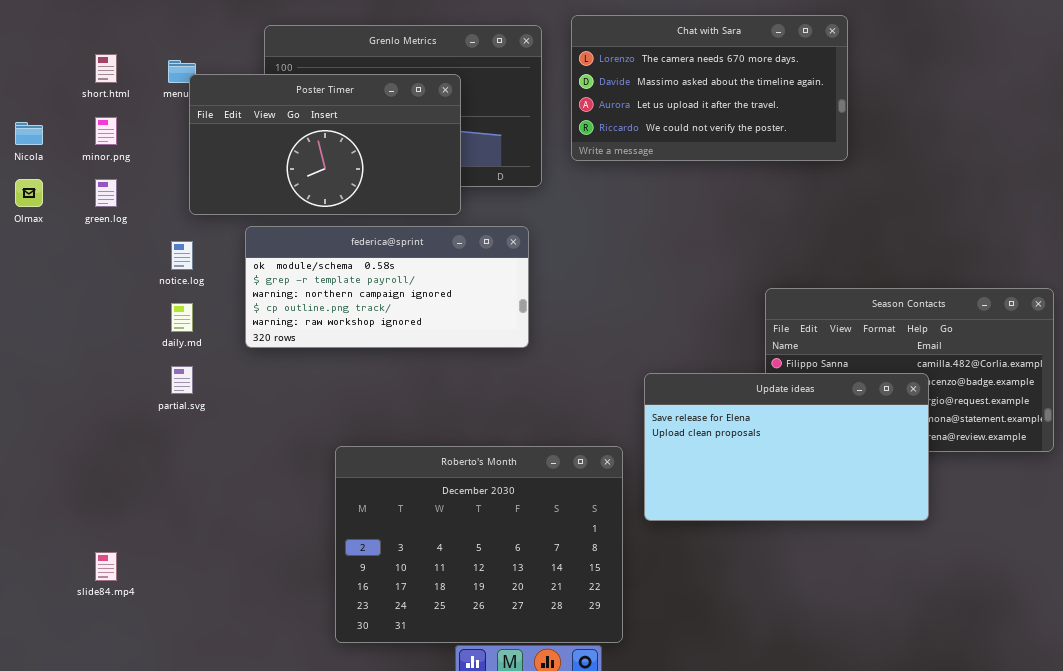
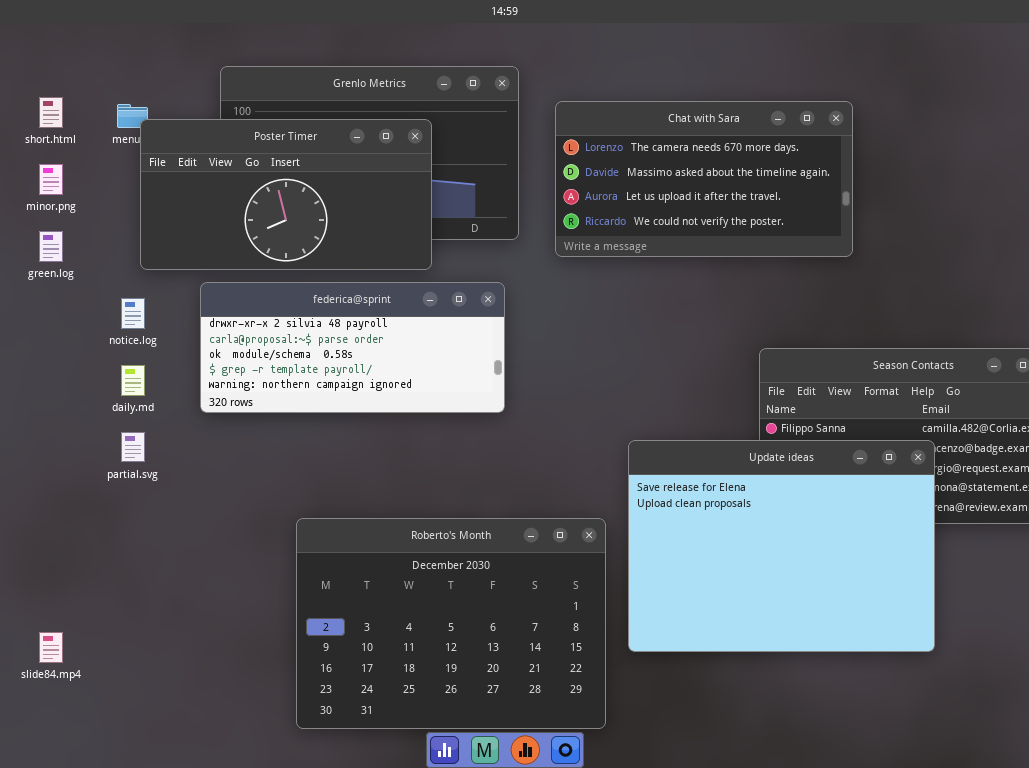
Chat with Sara: [571,15,848,161] -> [555,101,853,257], moved
federica@sprint: [245,226,529,348] -> [200,282,505,413], scrolled up 2 rows
Update ideas: [644,373,929,521] -> [628,440,935,652], resized

